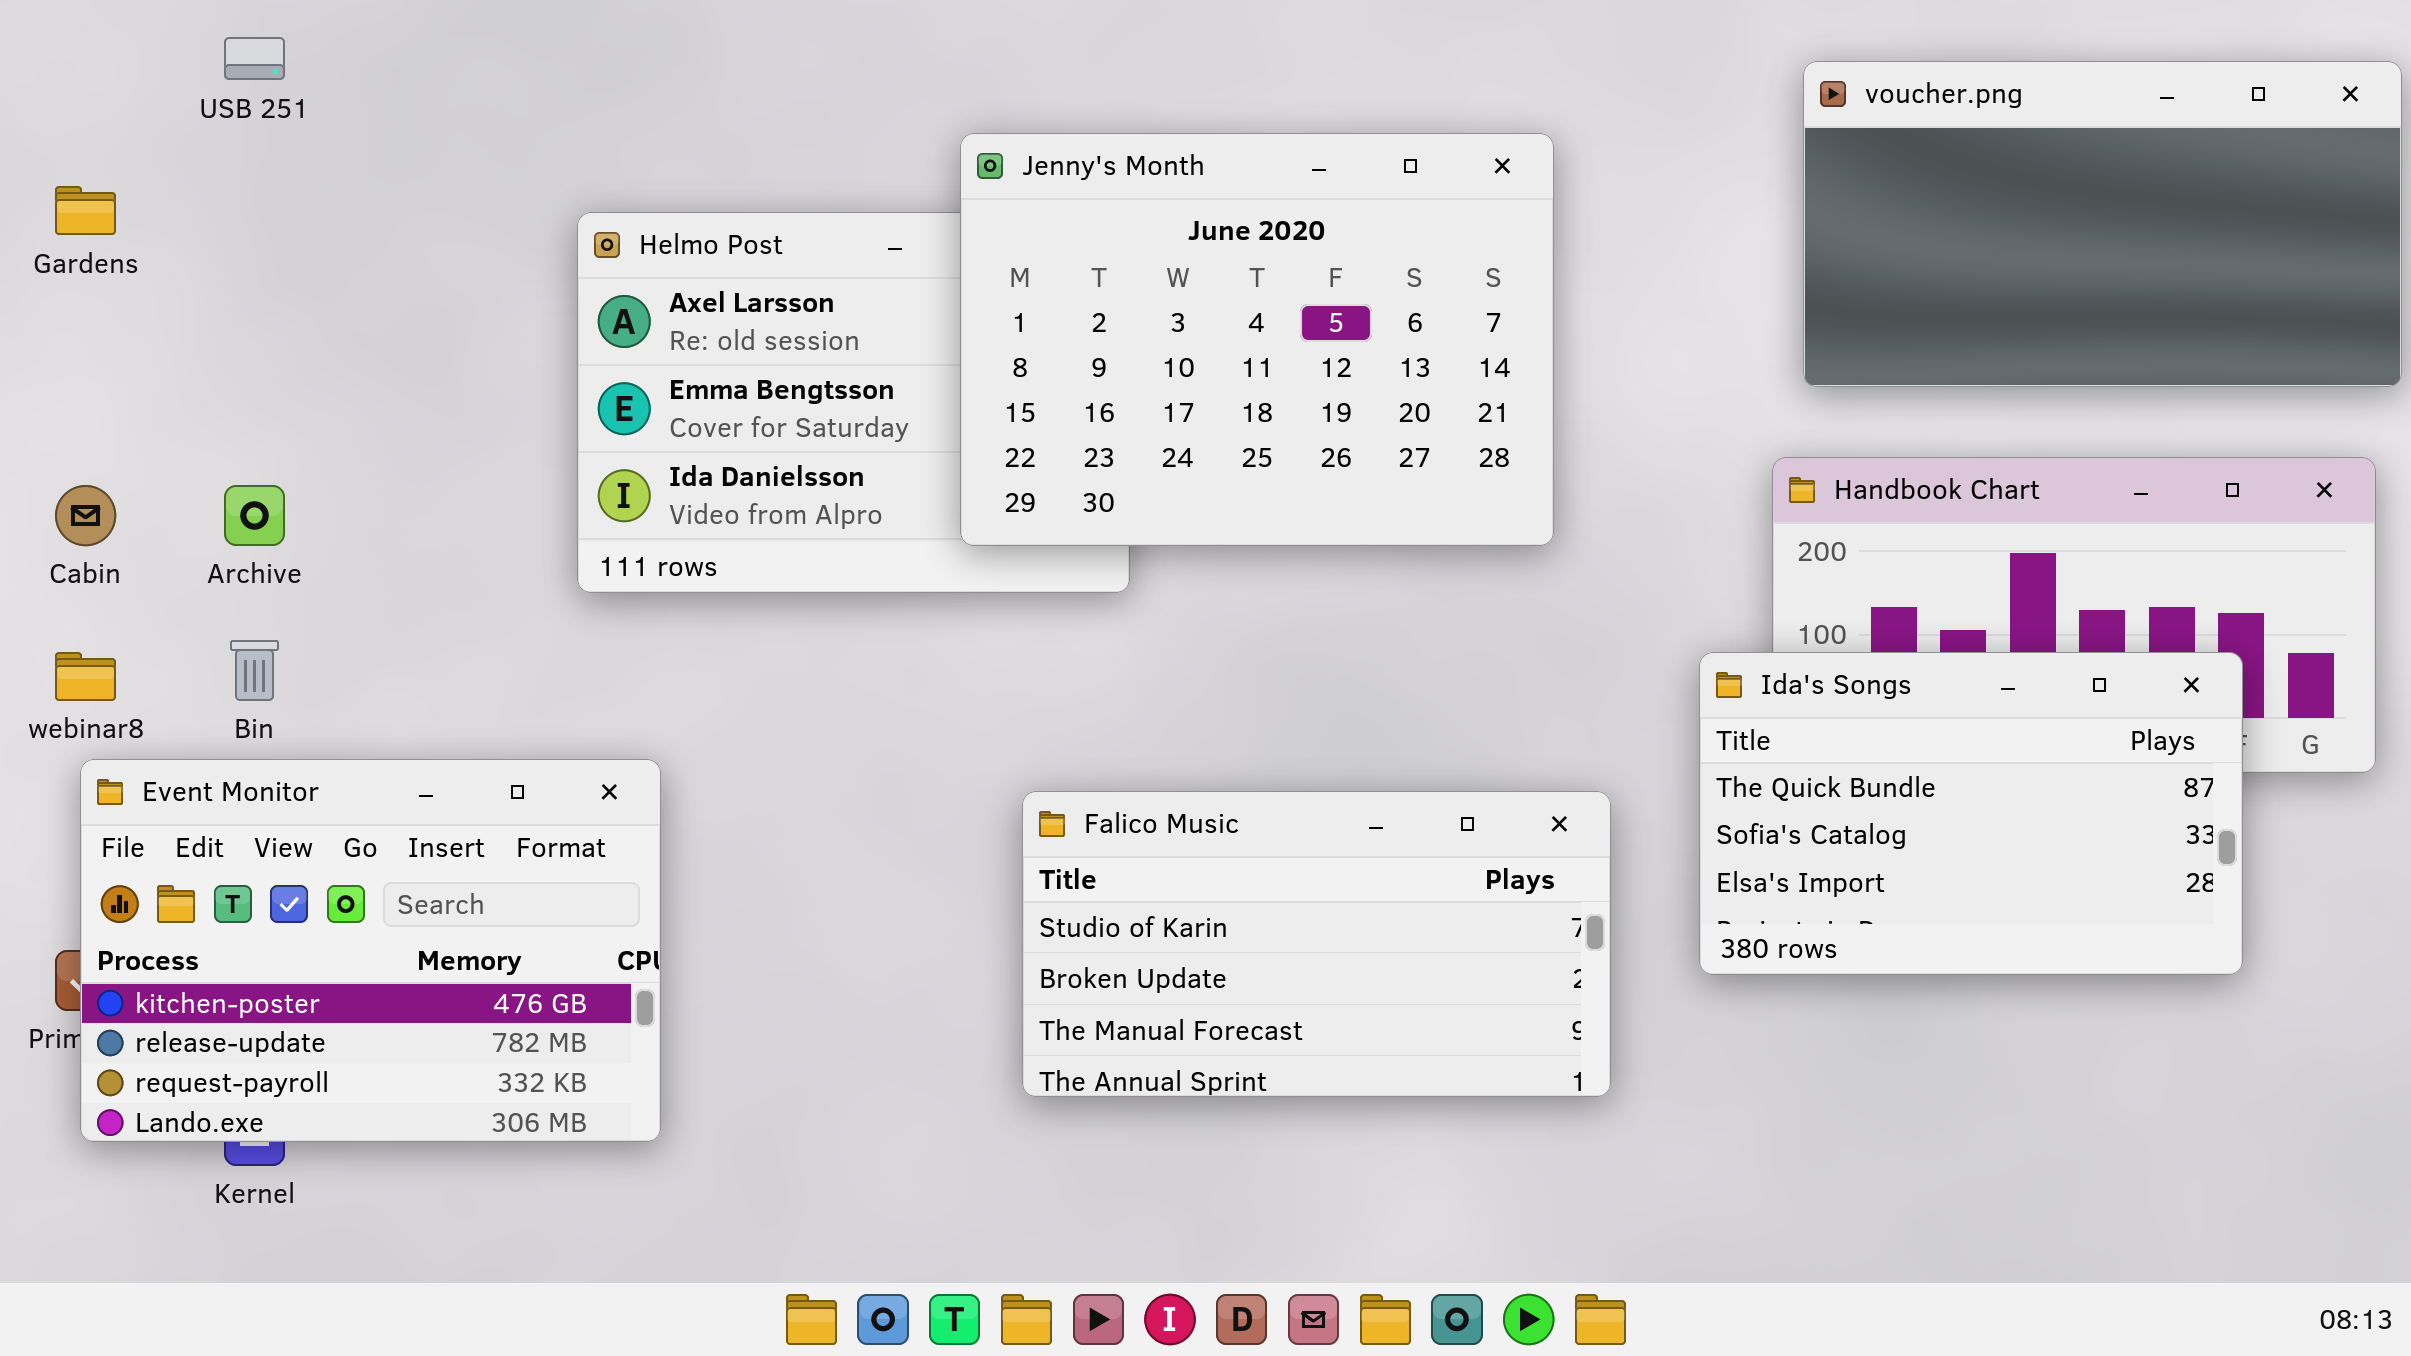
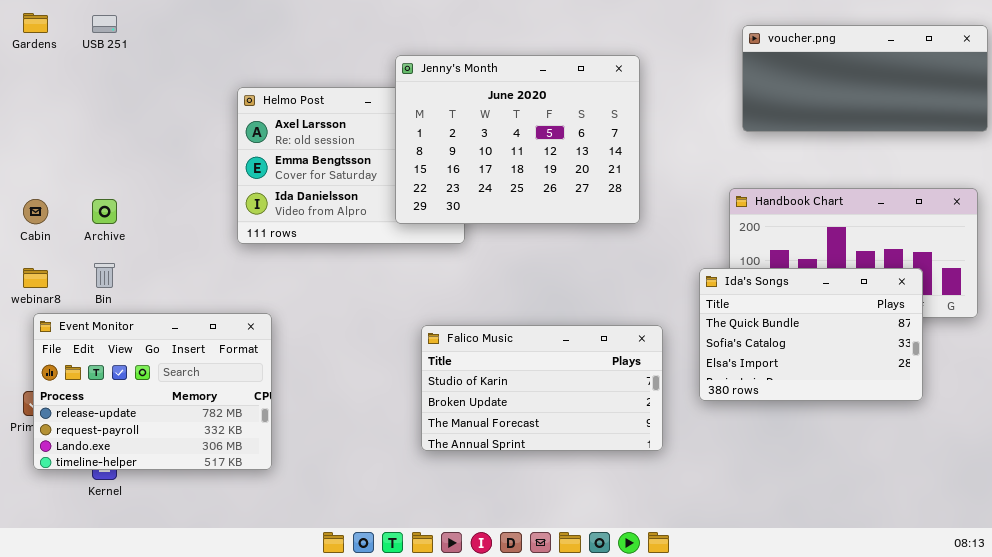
voucher.png: [1803,61,2402,387] -> [742,25,988,132], resized
Gardens: [55,186,116,235] -> [23,13,48,33], moved
Event Monitor: [80,759,661,1142] -> [33,313,272,470], scrolled down 1 row

